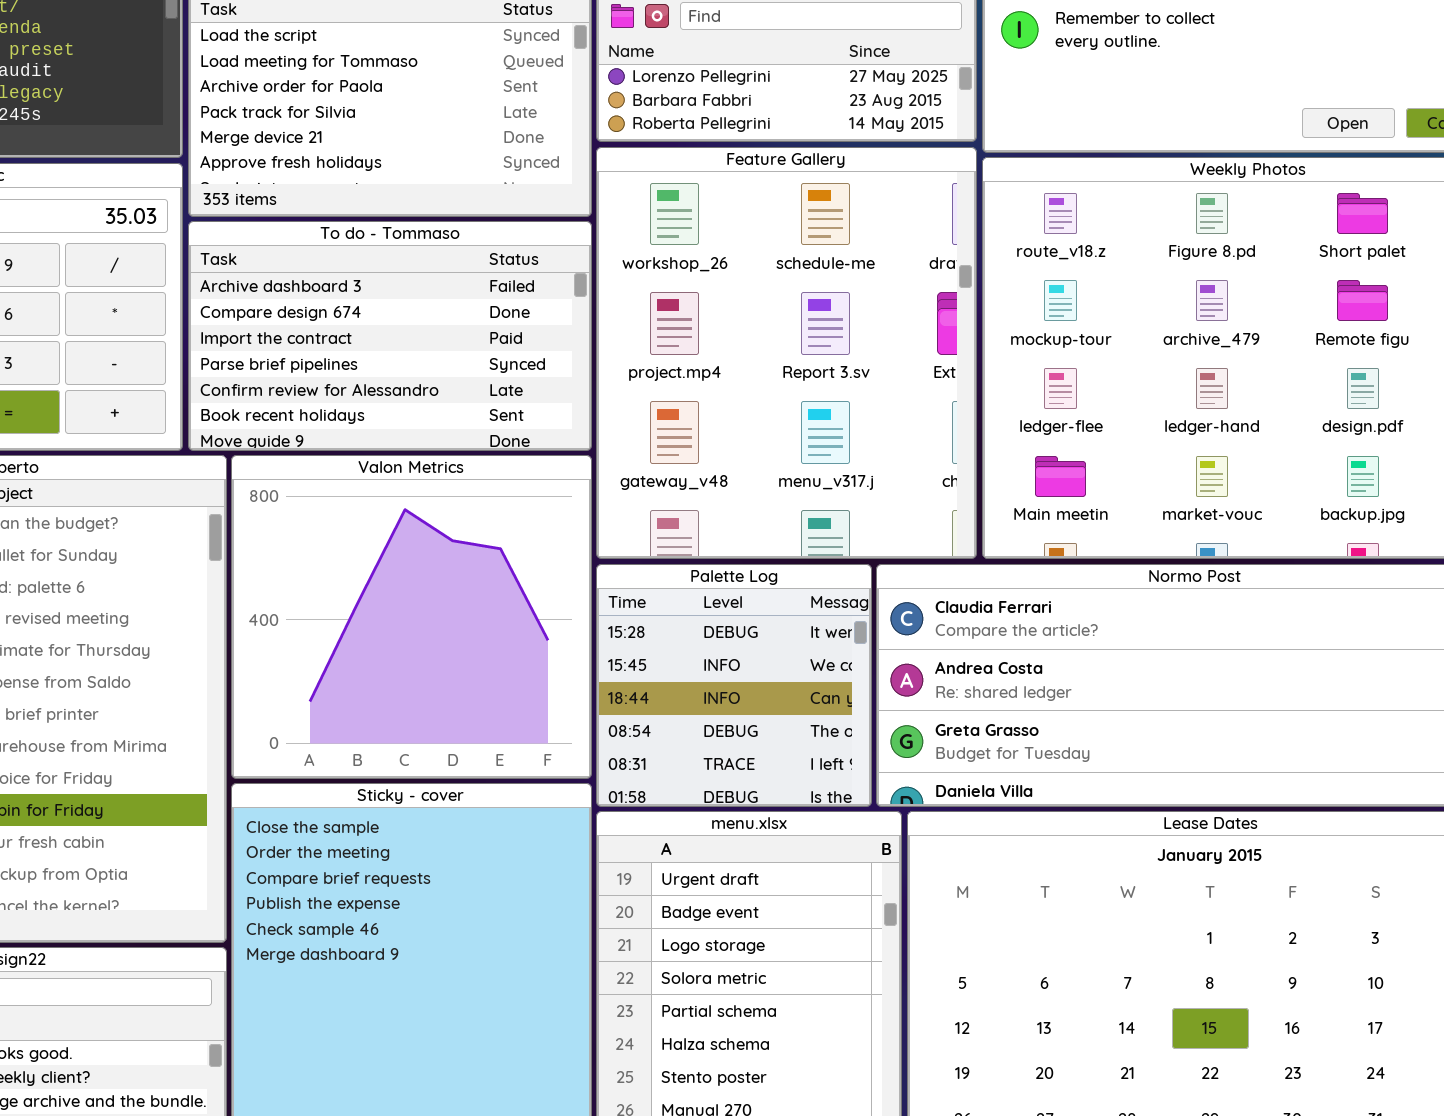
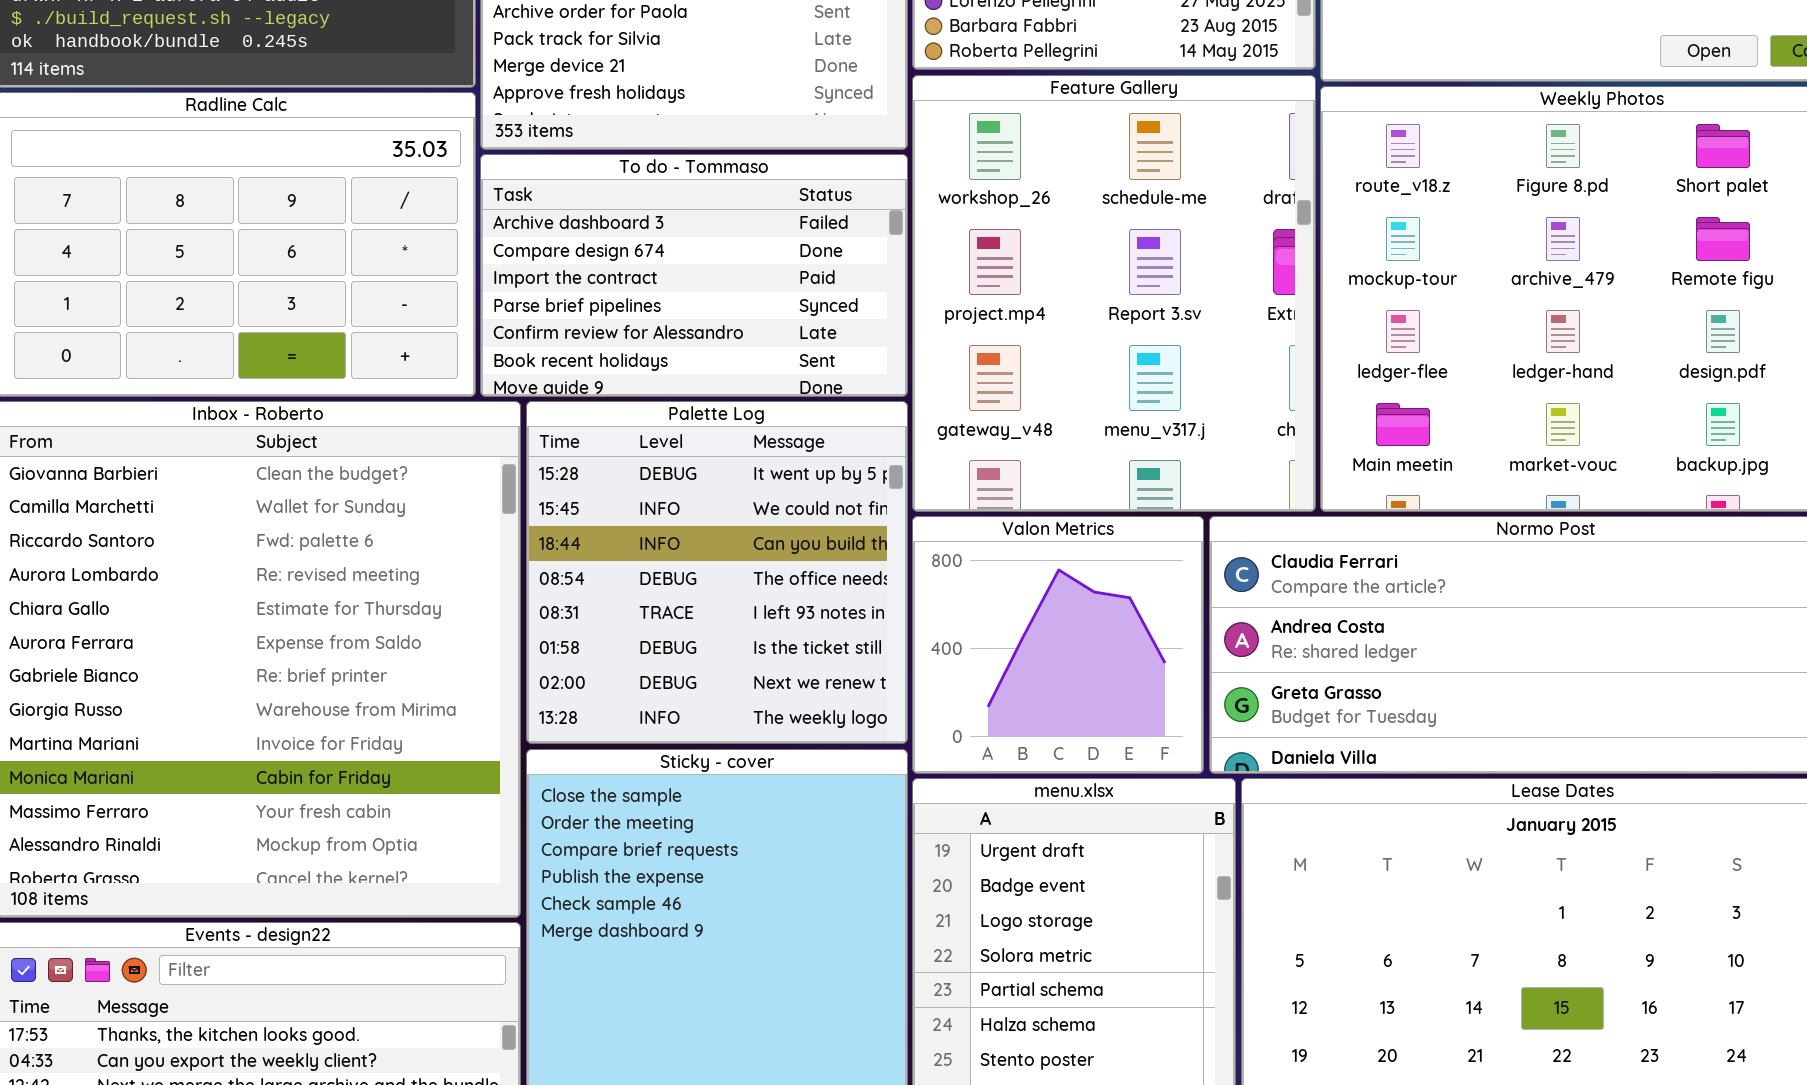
Valon Metrics: [231,455,592,779] -> [912,516,1204,774], moved, resized
Palette Log: [596,564,872,807] -> [526,401,908,744], moved, resized

